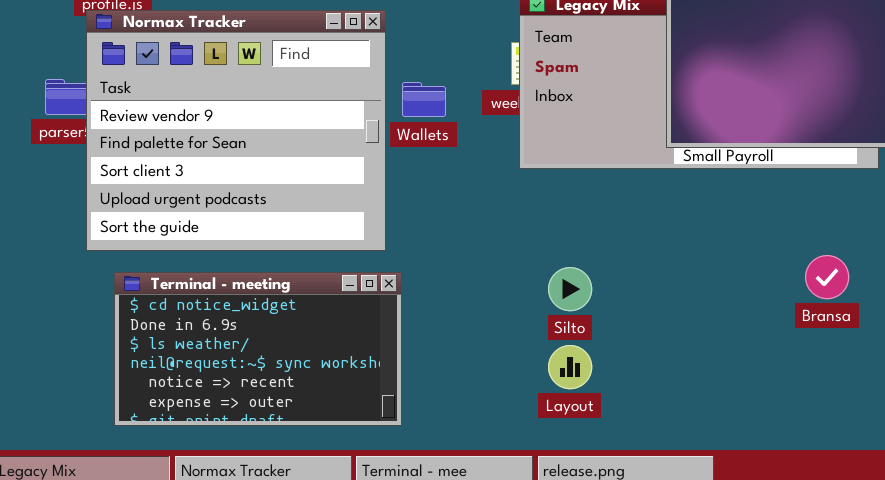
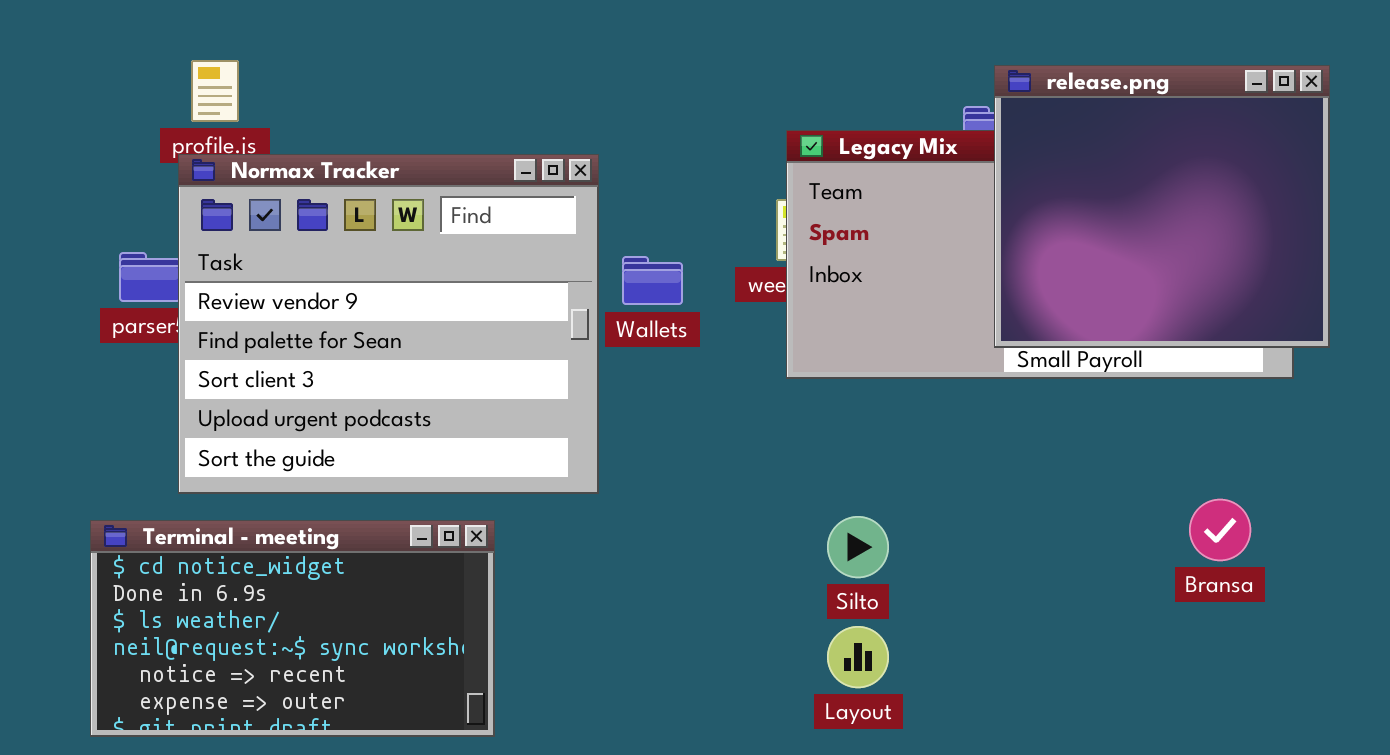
Terminal - meeting: [114,272,402,426] -> [90,520,495,737], moved

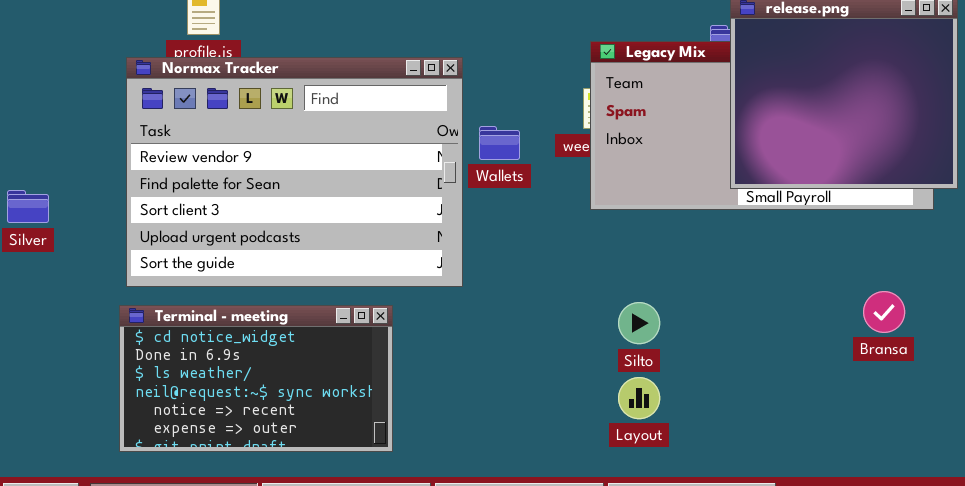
Normax Tracker: [178,154,599,494] -> [126,57,463,287], resized

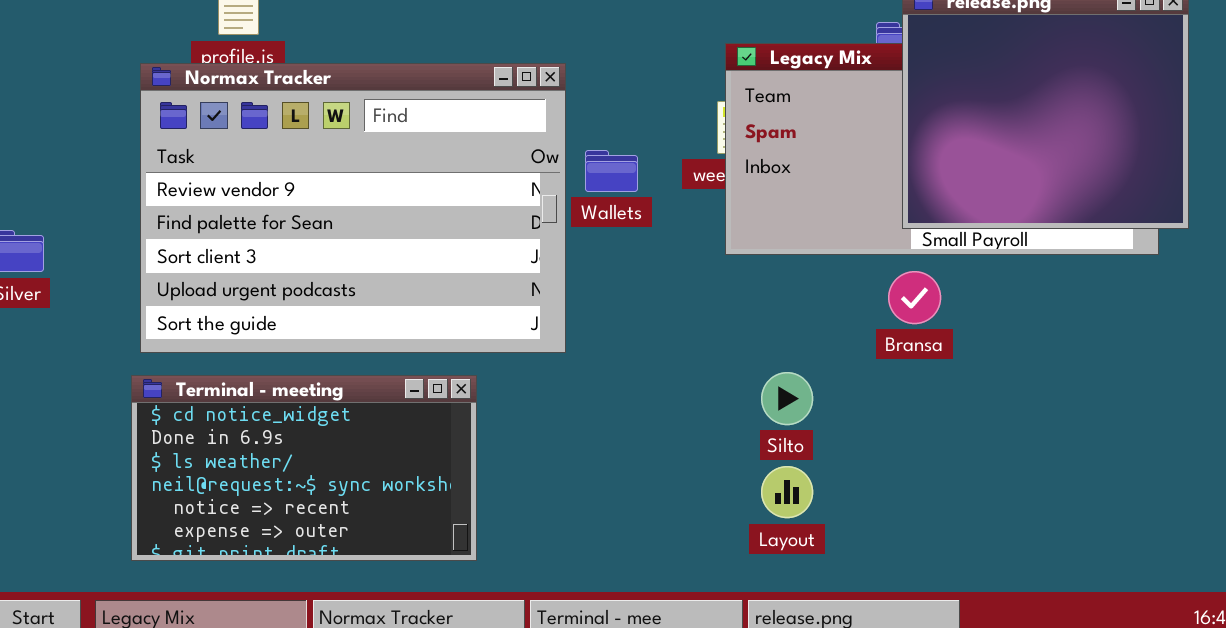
Bransa: [863,291,905,333] -> [888,271,941,324], moved

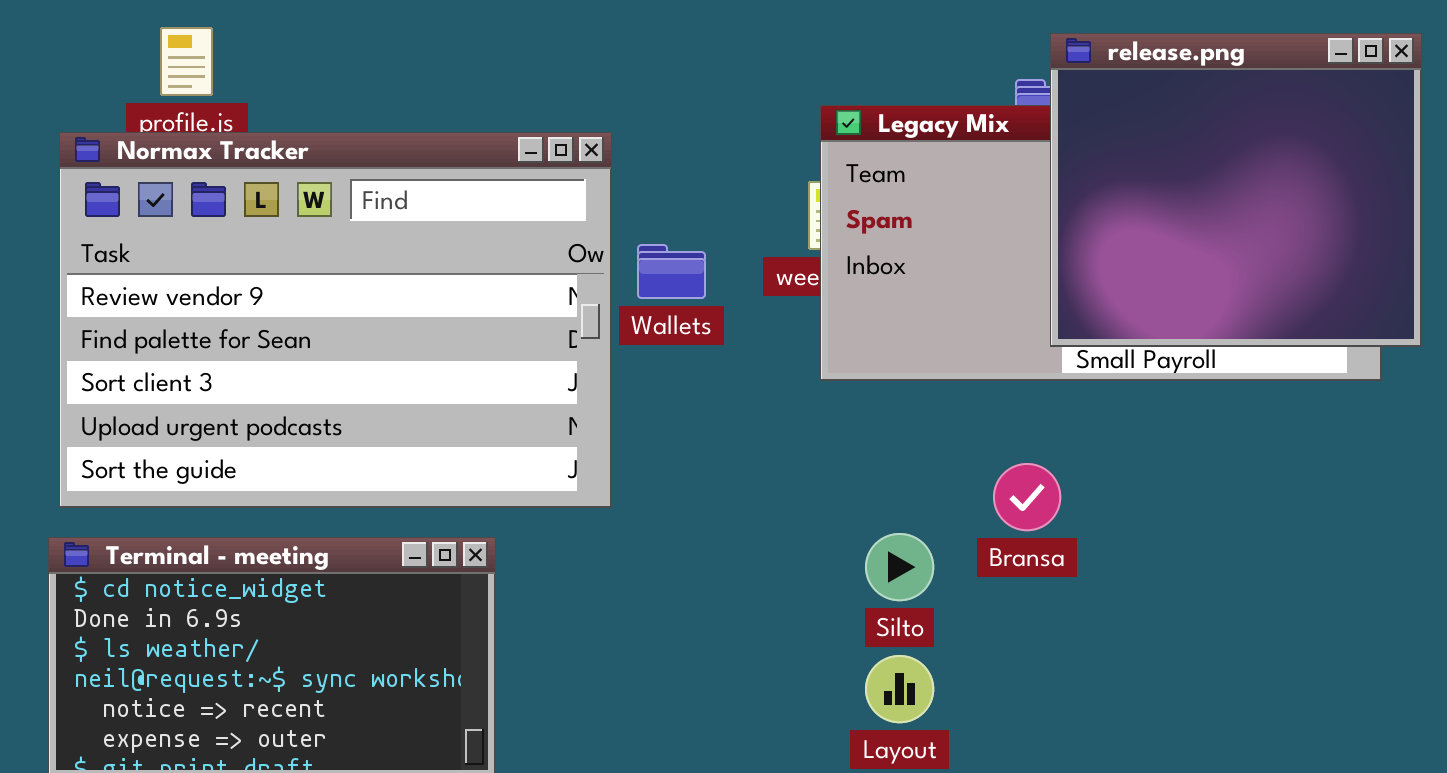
Bransa: [888,271,941,324] -> [993,463,1061,531], moved

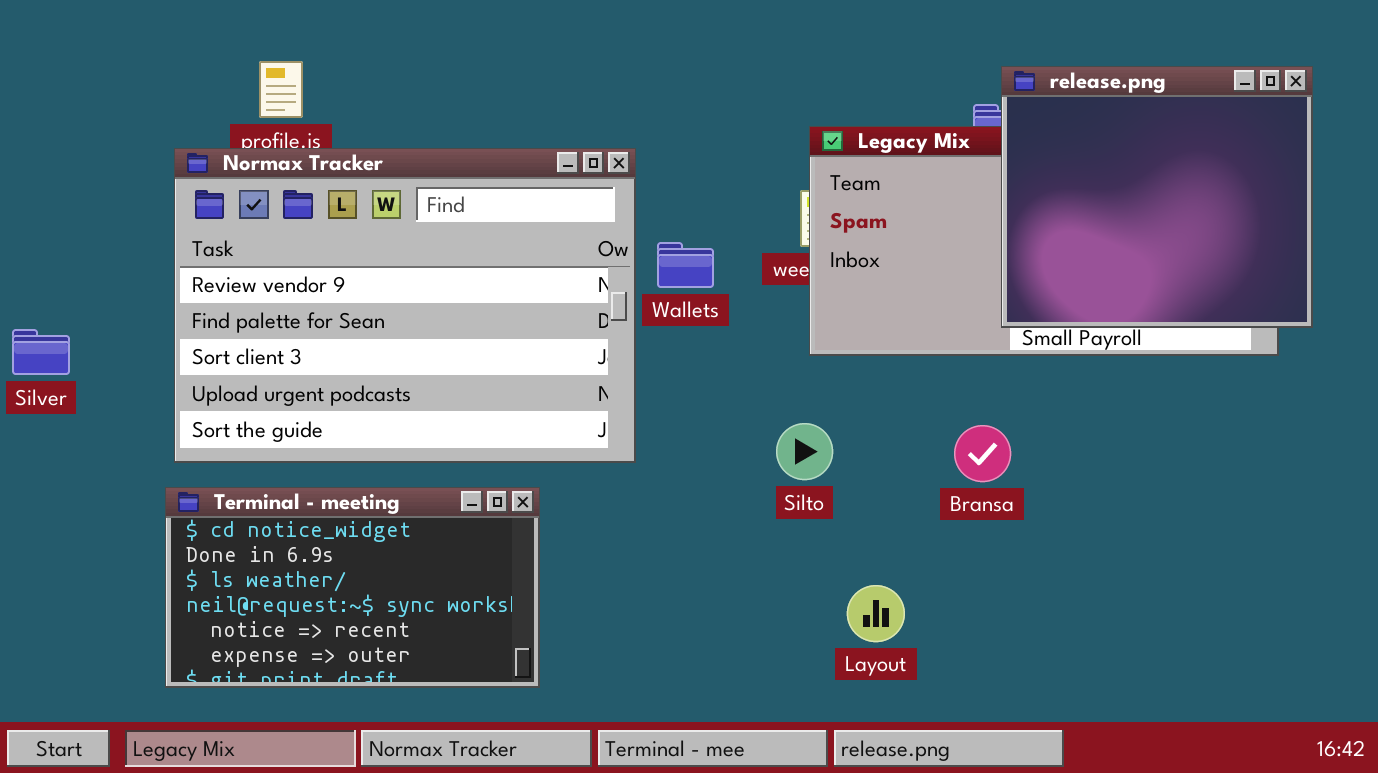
Silto: [865,533,934,601] -> [776,423,833,480], moved

